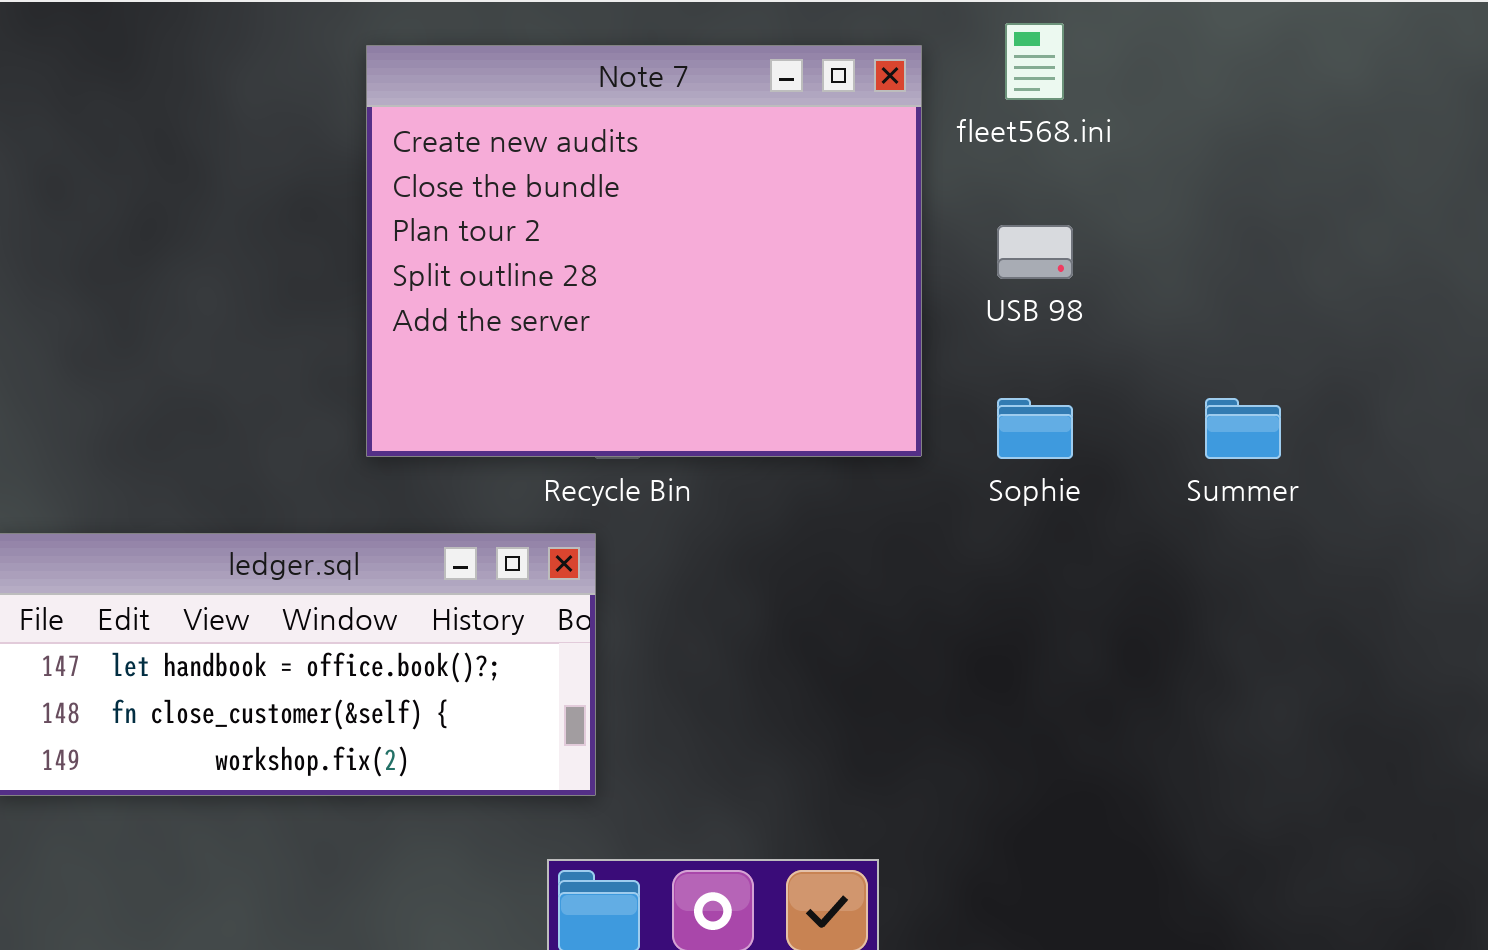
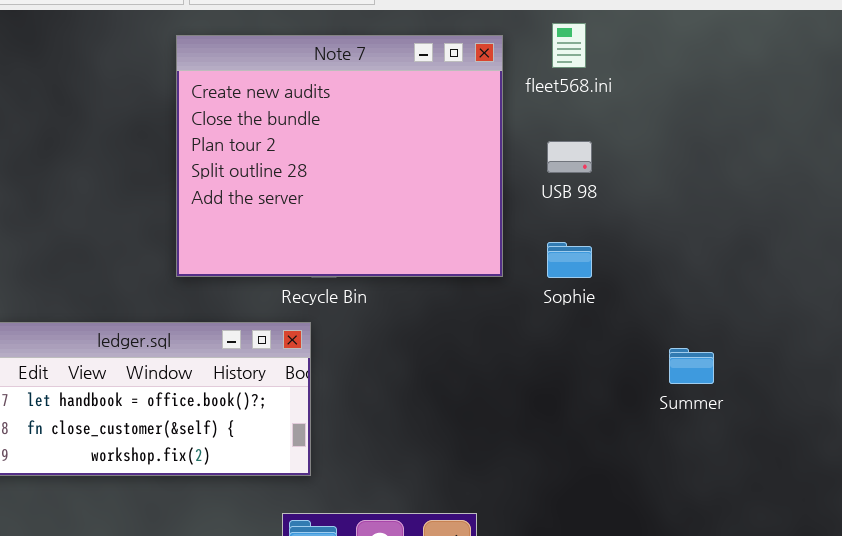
Summer: [1205,398,1281,459] -> [669,348,714,384], moved

